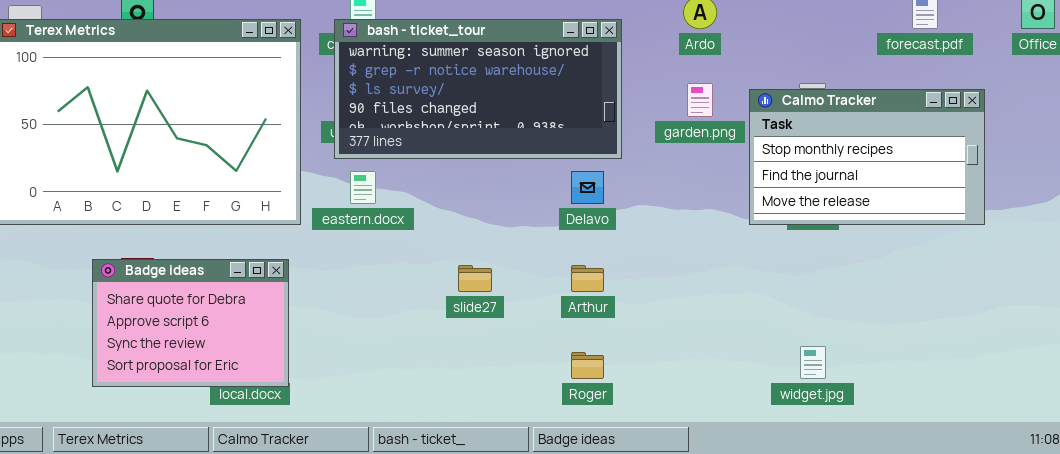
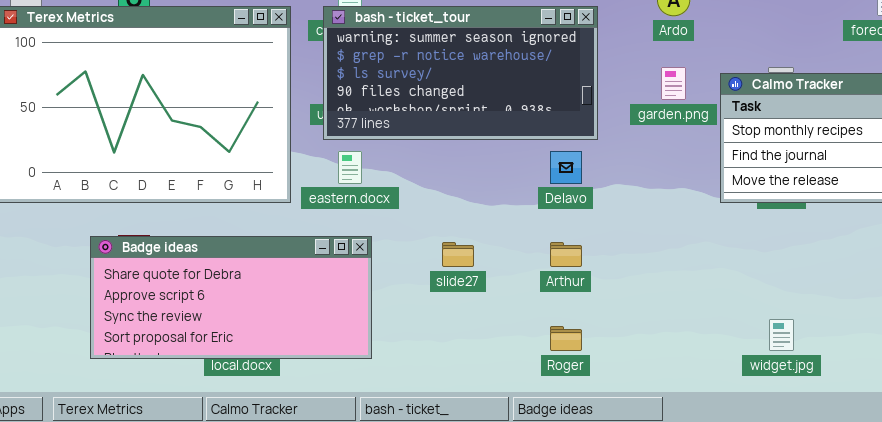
Badge ideas: [92,259,289,387] -> [90,236,372,359], resized

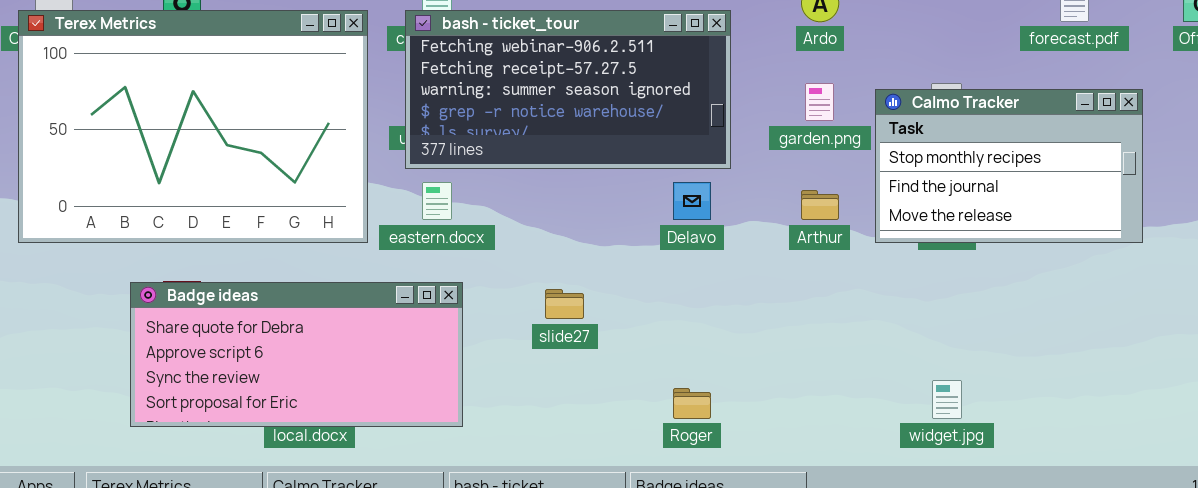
bash - ticket_tour: [323,6,598,140] -> [405,10,731,169], scrolled up 2 rows
Arthur: [550,242,582,267] -> [801,190,839,220], moved

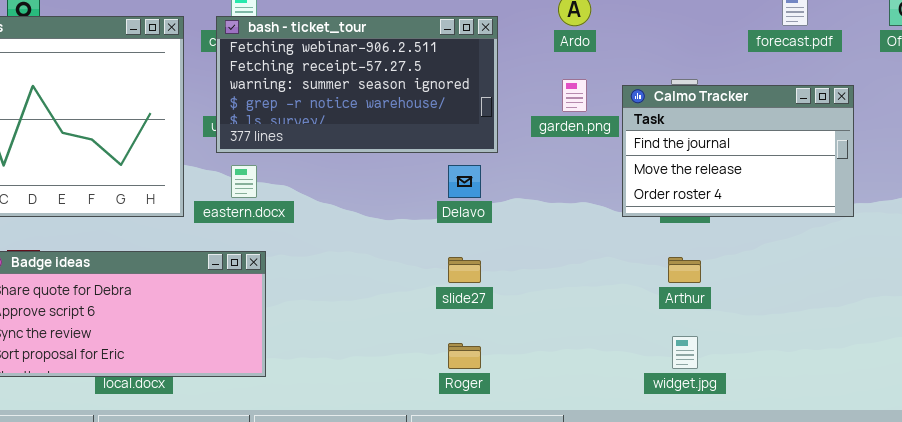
Calmo Tracker: [875,89,1143,243] -> [622,85,854,217], scrolled down 1 row
Arthur: [801,190,839,220] -> [668,257,701,283], moved
slide27: [545,289,584,319] -> [448,257,481,283], moved

